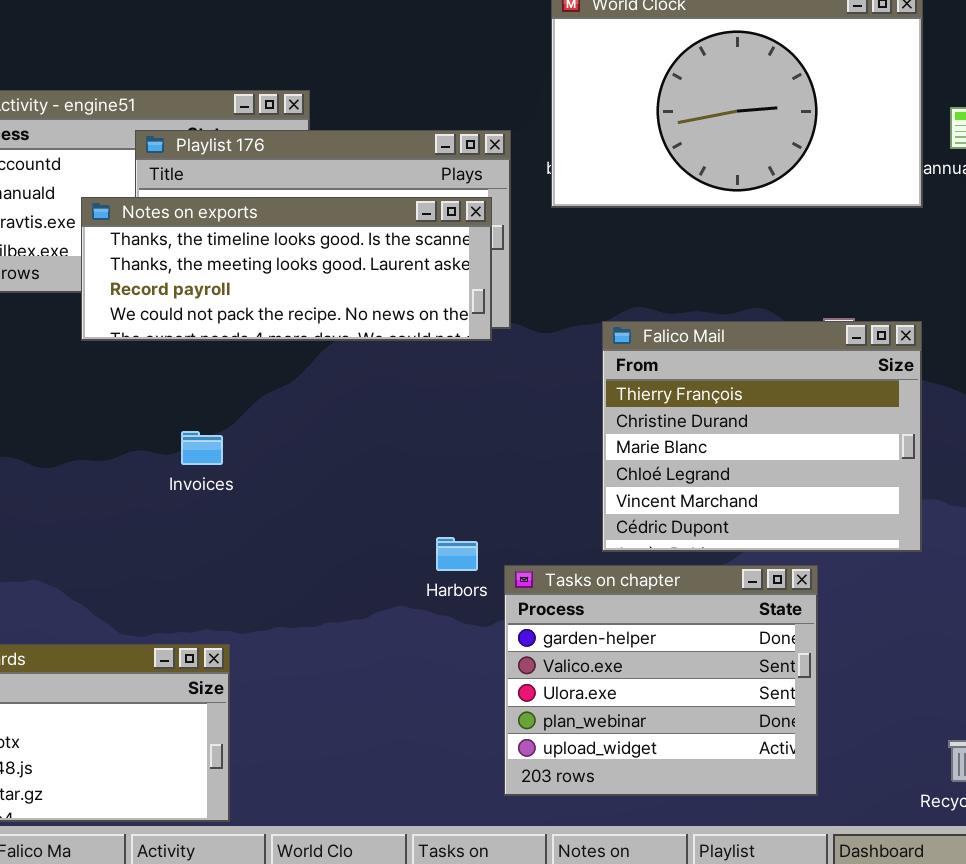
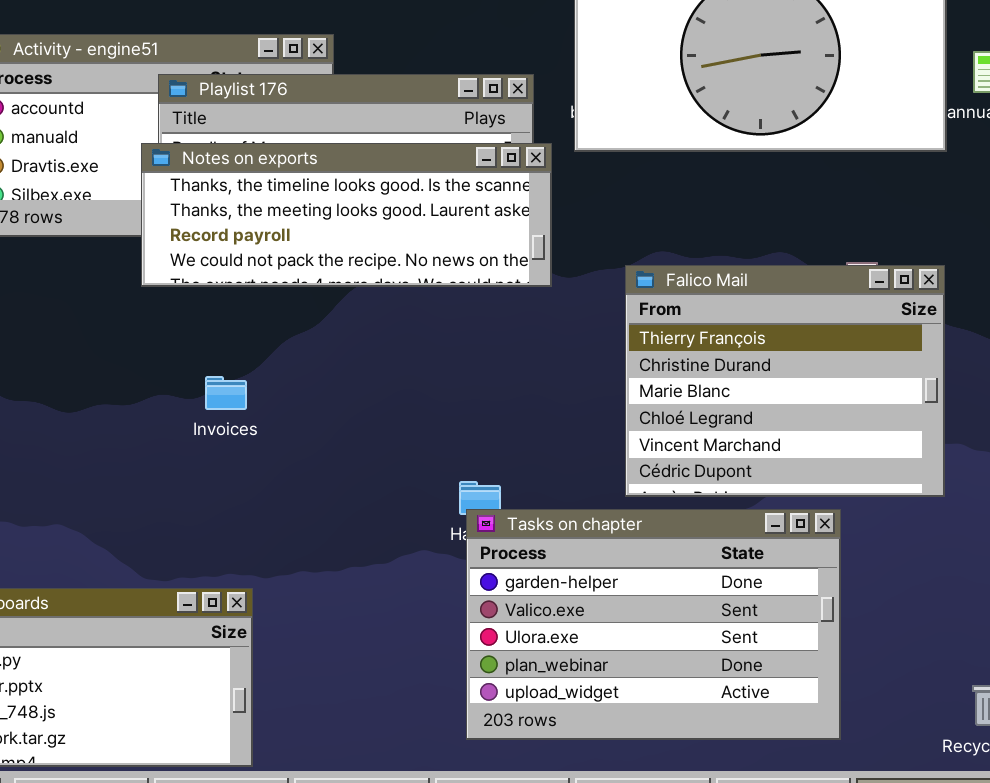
Notes on exports: [81,197,492,341] -> [141,143,552,287], moved
Tasks on chapter: [504,565,818,796] -> [466,509,841,740], resized

